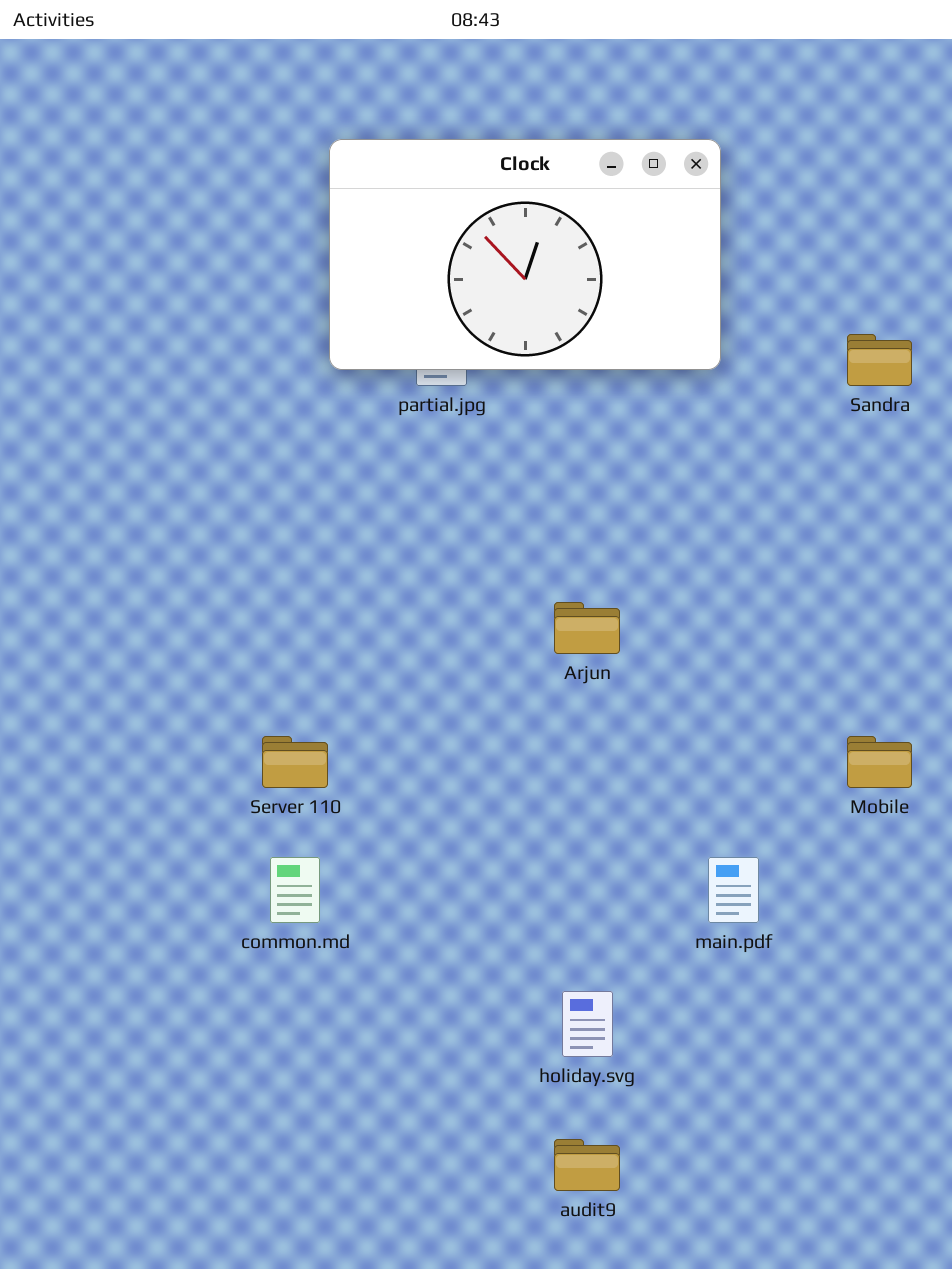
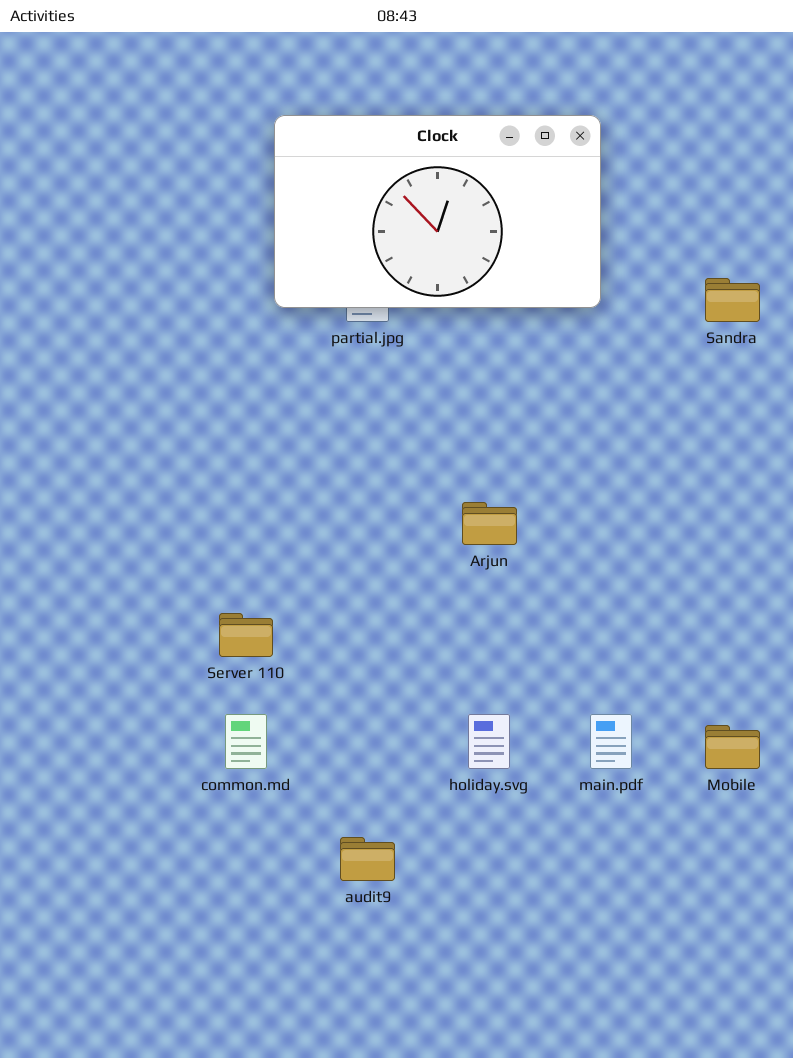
Mobile: [847,736,912,788] -> [705,725,760,769], moved
holiday.svg: [562,991,613,1057] -> [468,714,510,769], moved
audit9: [554,1139,620,1191] -> [340,837,395,881], moved

